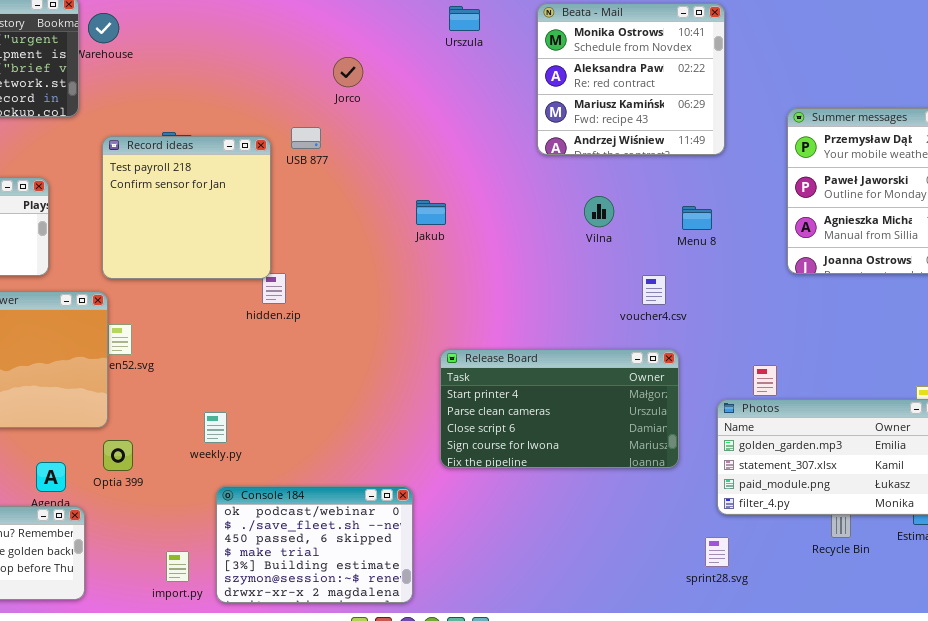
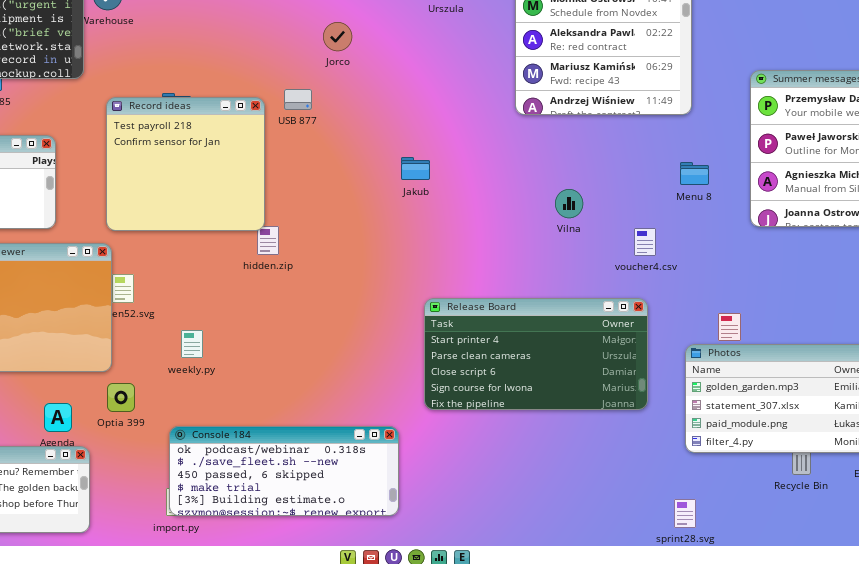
Vilna: [584,196,614,227] -> [555,189,583,218], moved
Menu 8: [682,206,712,230] -> [680,162,709,185], moved
voucher4.csv: [642,275,666,305] -> [634,228,656,256], moved
weekly.py: [204,412,227,443] -> [181,330,203,358], moved
Console 184: [216,486,413,603] -> [169,426,399,516], resized
sprint28.svg: [705,537,729,567] -> [674,499,696,528], moved

